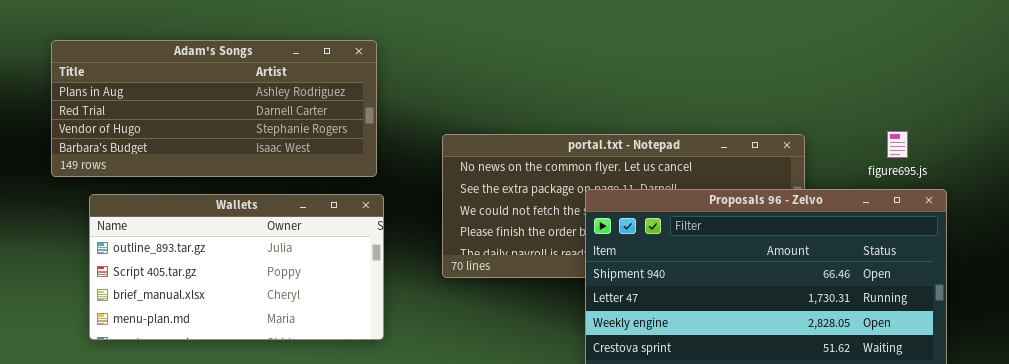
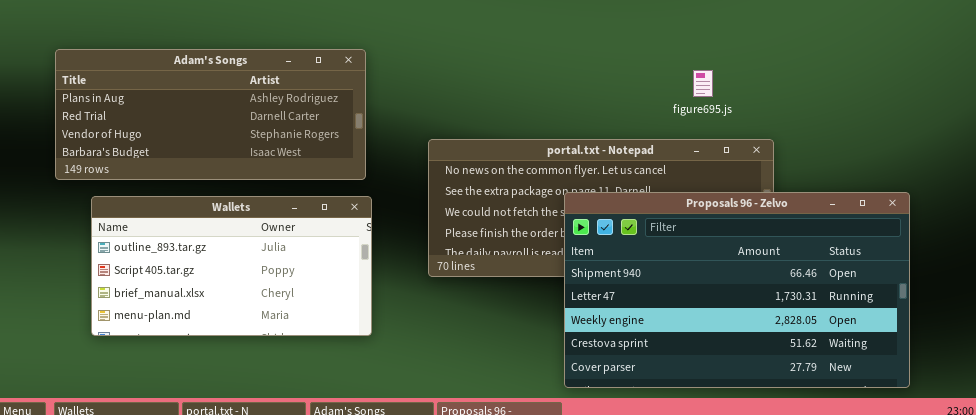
figure695.js: [887,131,908,158] -> [693,70,713,97], moved

